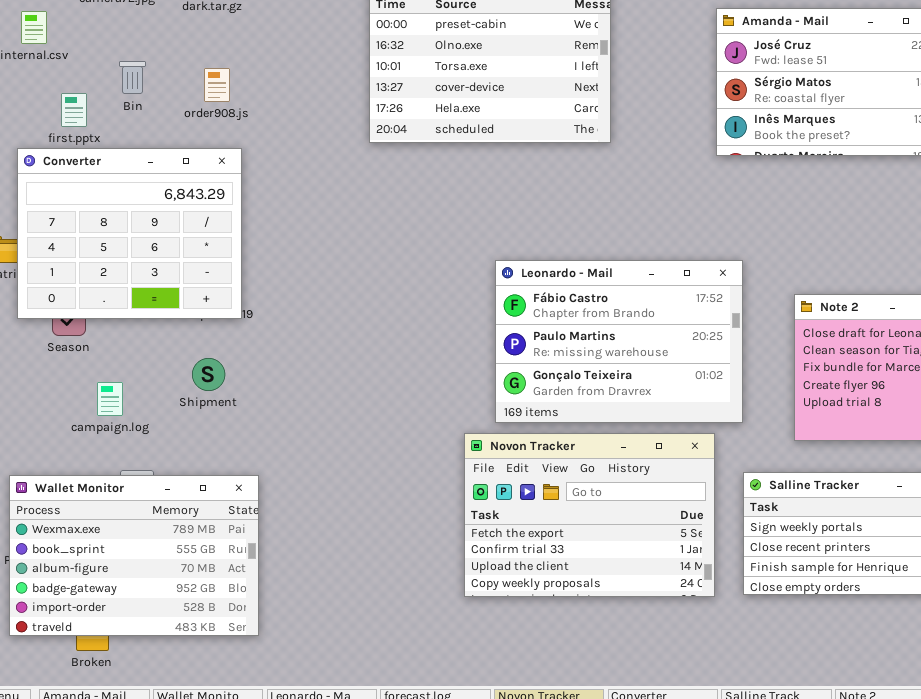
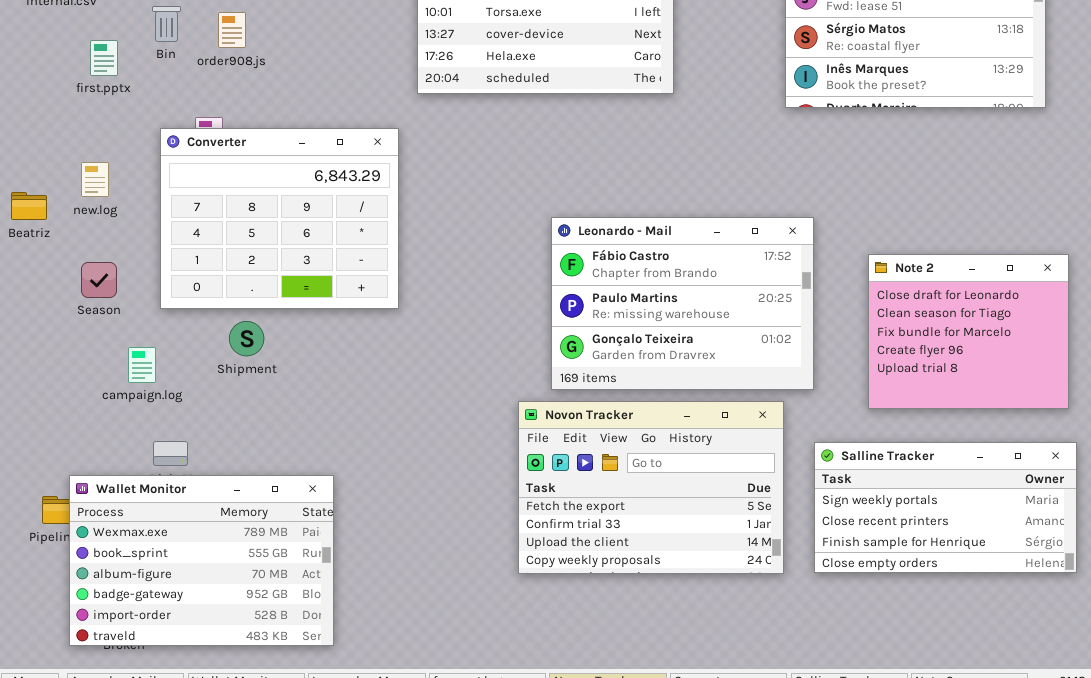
order908.js: [204,68,230,102] -> [218,12,246,48], moved
Converter: [17,148,242,319] -> [160,128,399,309], moved
Wallet Monitor: [9,475,259,636] -> [69,475,334,646], moved

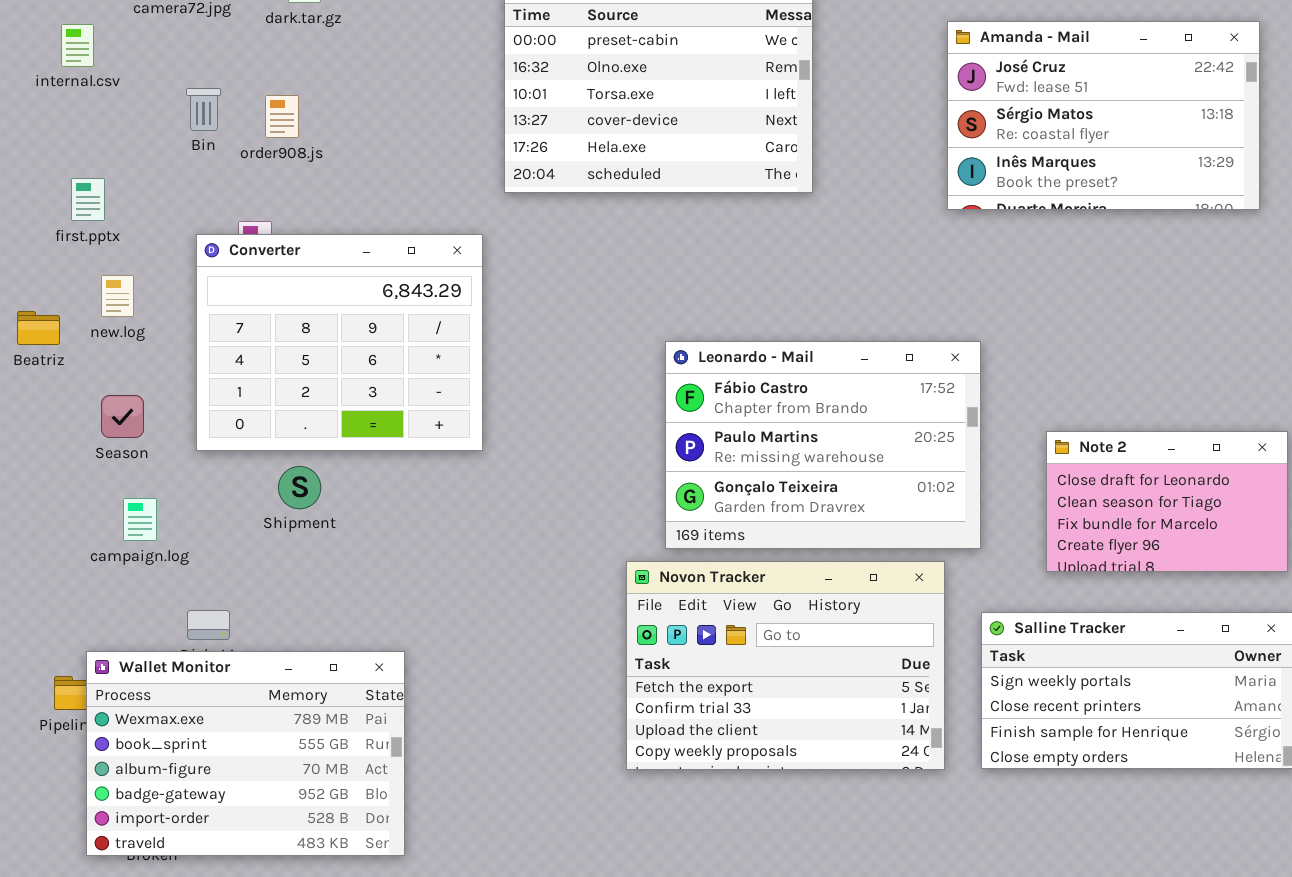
first.pptx: [90,40,118,76] -> [71,178,105,221], moved
Note 2: [868,254,1069,409] -> [1046,431,1288,572], resized
campaign.log: [128,347,156,383] -> [123,498,157,541], moved

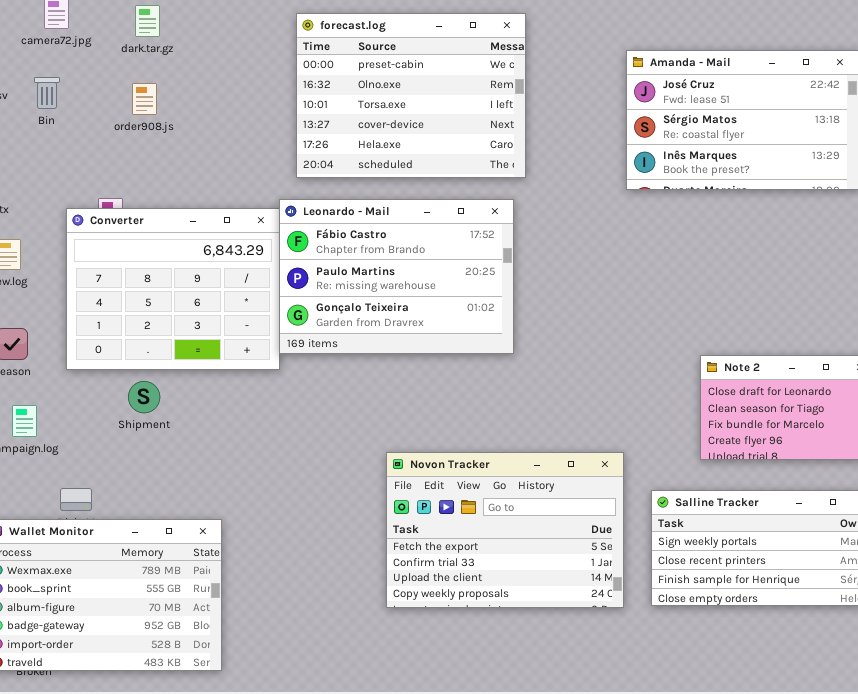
Bin: [186,88,221,131] -> [34,77,60,109], moved
order908.js: [265,95,299,138] -> [132,83,157,115], moved
Leonardo - Mail: [665,341,981,549] -> [279,199,514,354], moved

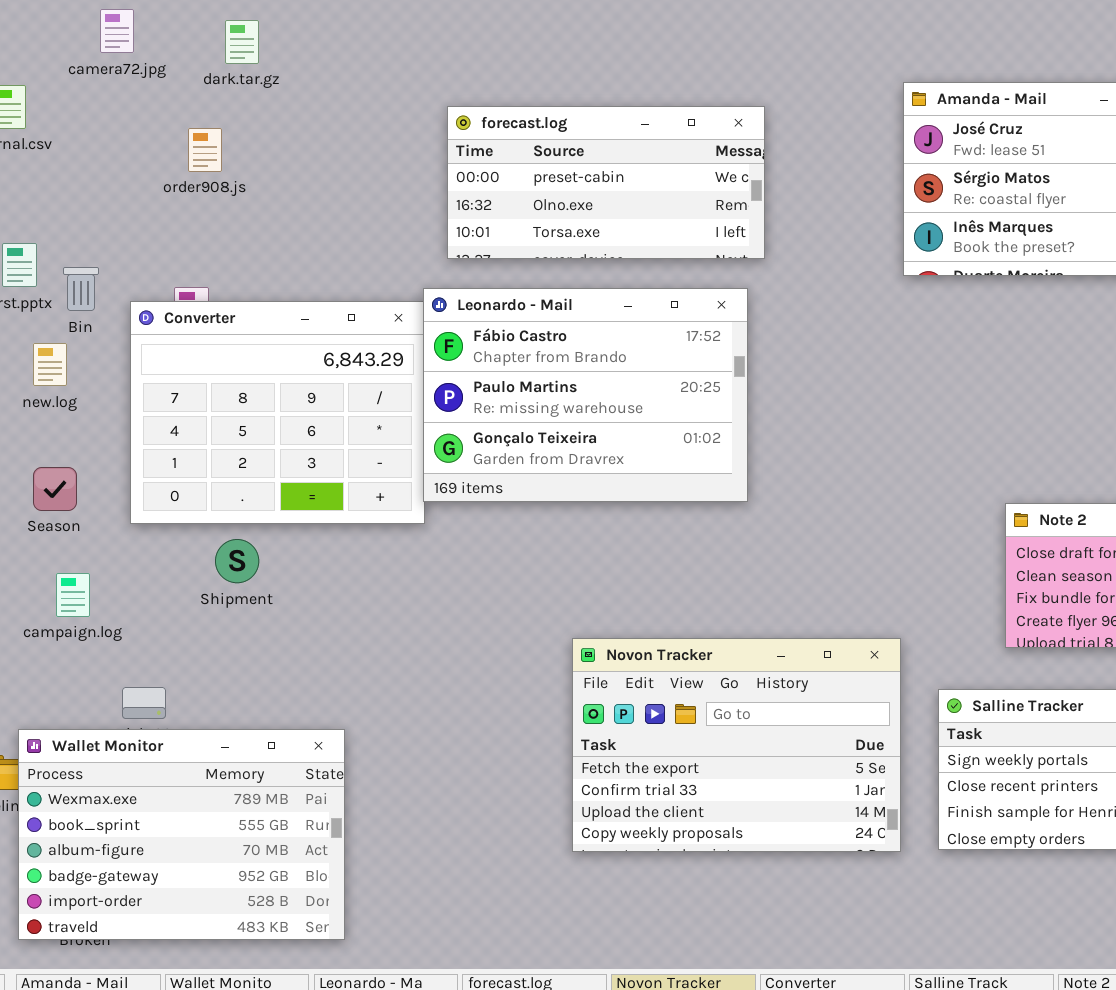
forecast.log: [296,13,526,178] -> [447,106,765,259], resized
Bin: [34,77,60,109] -> [63,267,99,311], moved
order908.js: [132,83,157,115] -> [188,128,222,172], moved

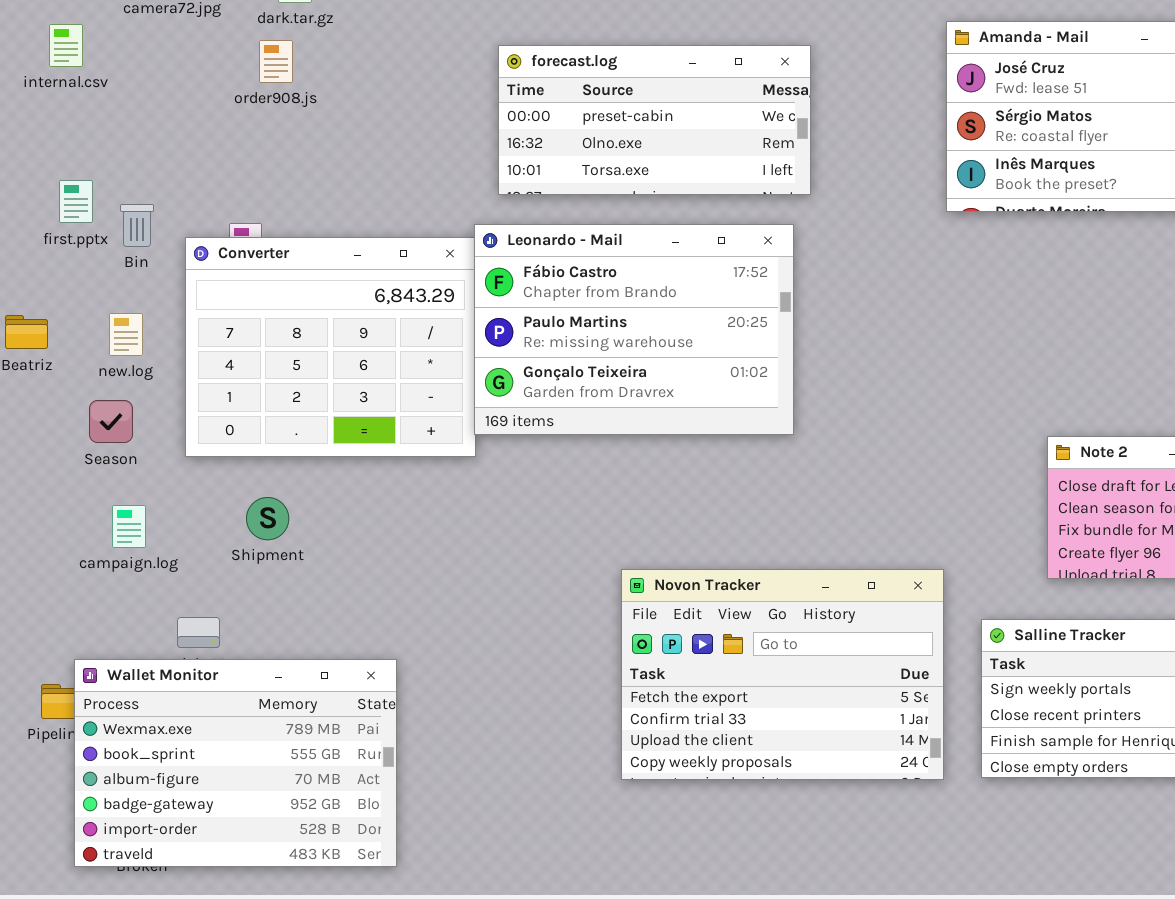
order908.js: [188,128,222,172] -> [259,40,293,83], moved
new.log: [33,343,67,386] -> [109,313,143,356], moved
Shipment: [215,539,259,583] -> [246,497,289,540], moved

